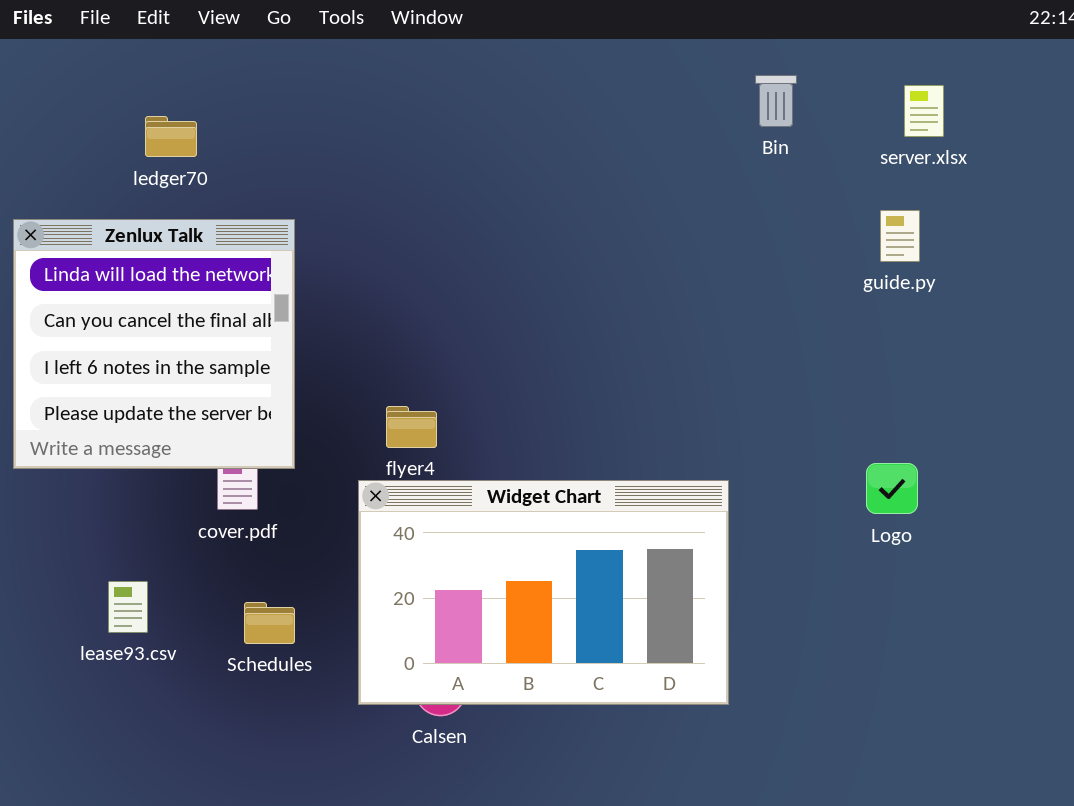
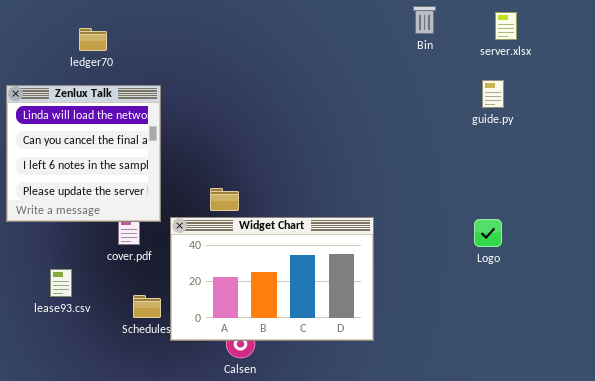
Widget Chart: [358,480,729,705] -> [170,217,374,341], moved
lease93.csv: [108,581,148,633] -> [50,269,72,297], moved

